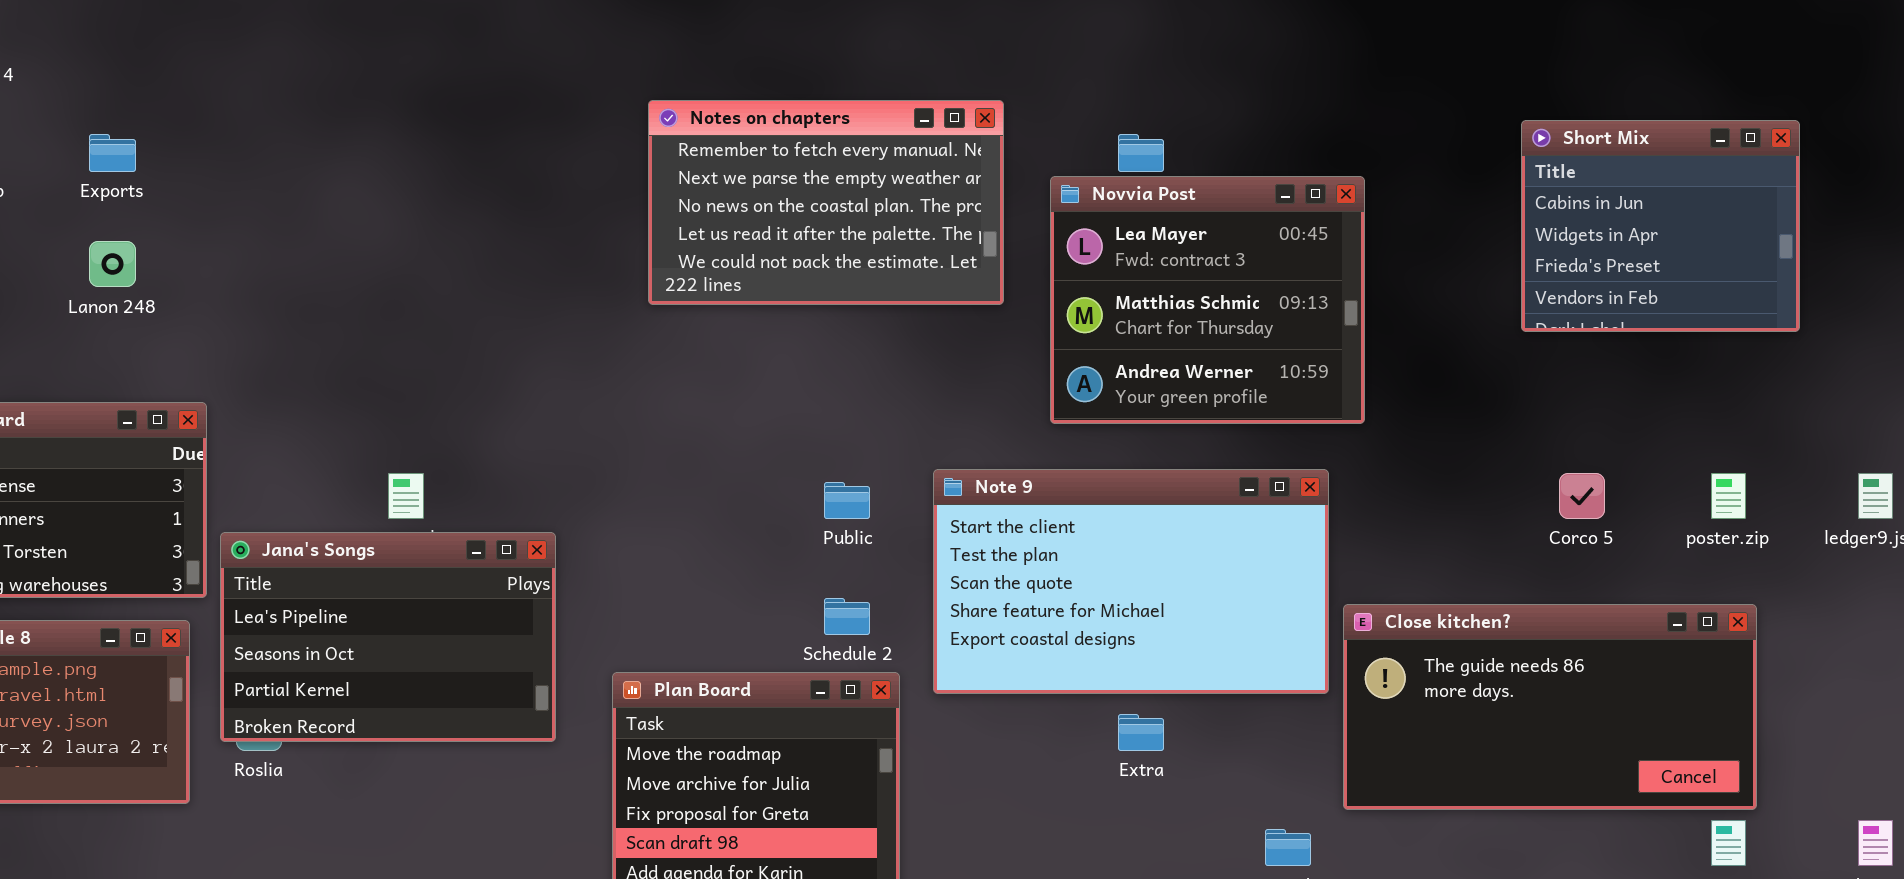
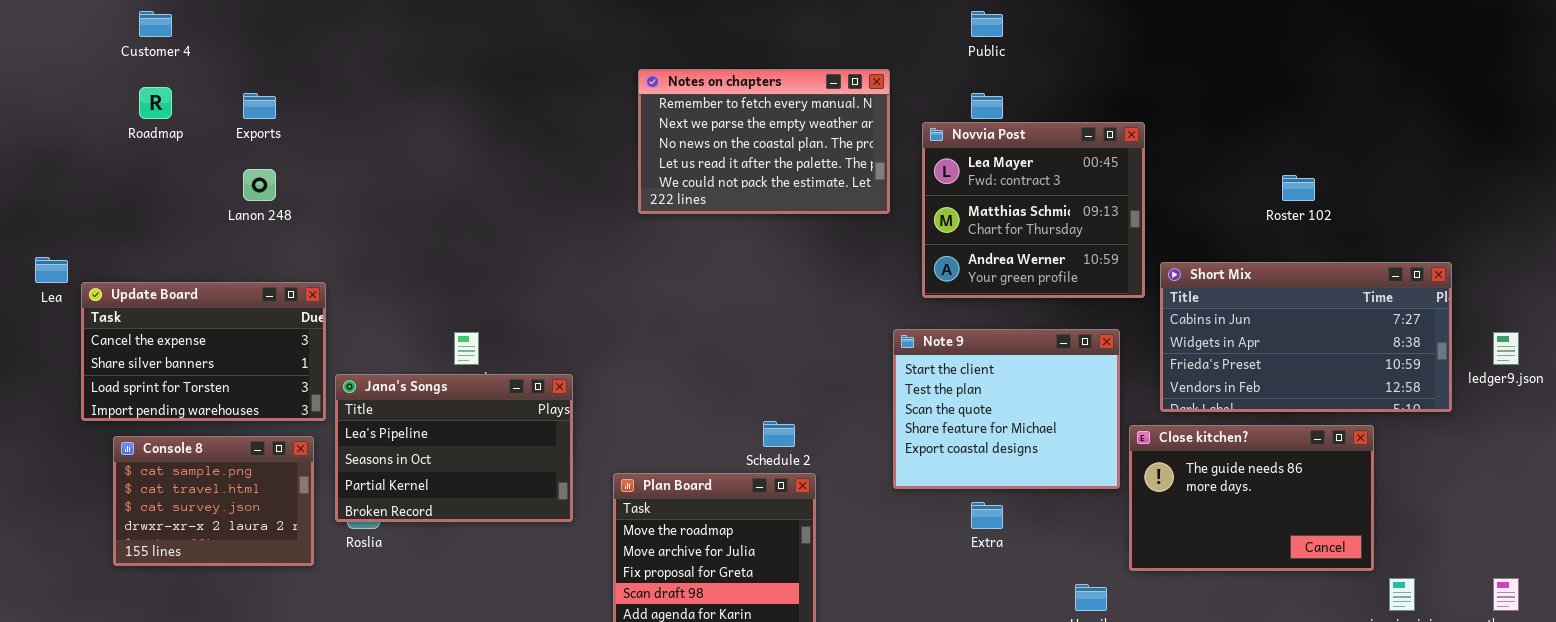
Short Mix: [1521,120,1800,332] -> [1160,262,1452,412], moved, resized
Note 9: [933,469,1329,694] -> [893,329,1120,489], resized
Public: [824,482,870,519] -> [971,11,1003,37], moved
Close kitchen?: [1343,604,1757,810] -> [1129,425,1374,571], resized

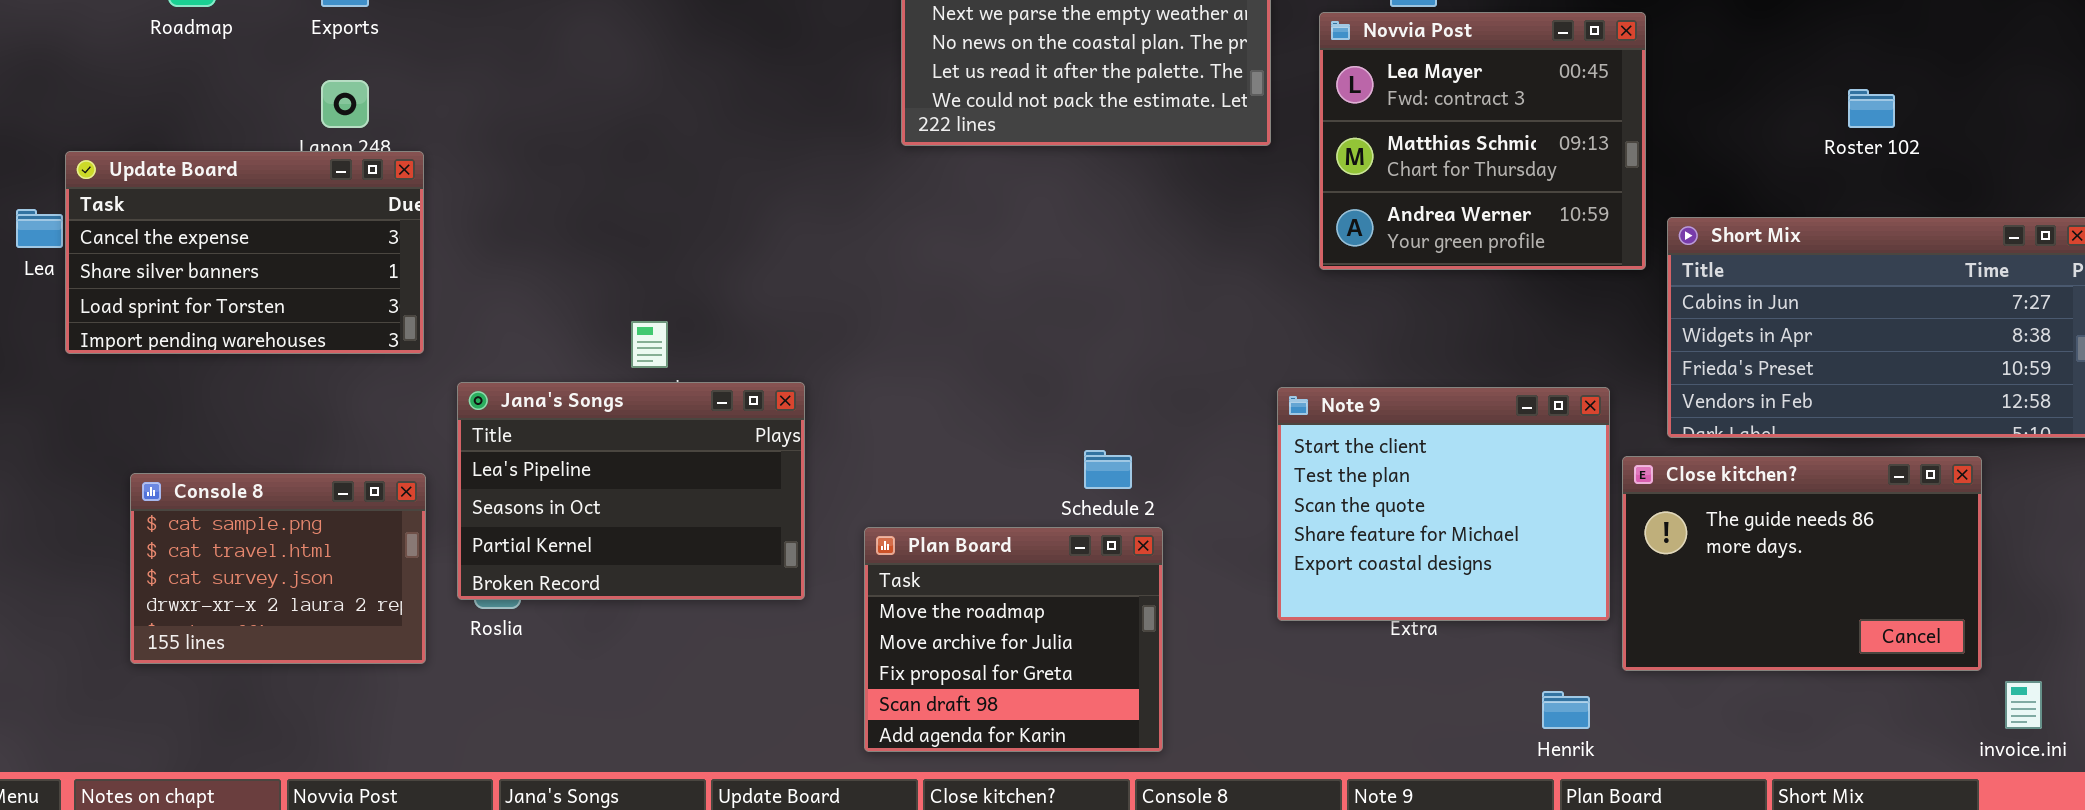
Update Board: [81,282,326,421] -> [65,151,424,354], moved
Note 9: [893,329,1120,489] -> [1277,387,1610,621], moved

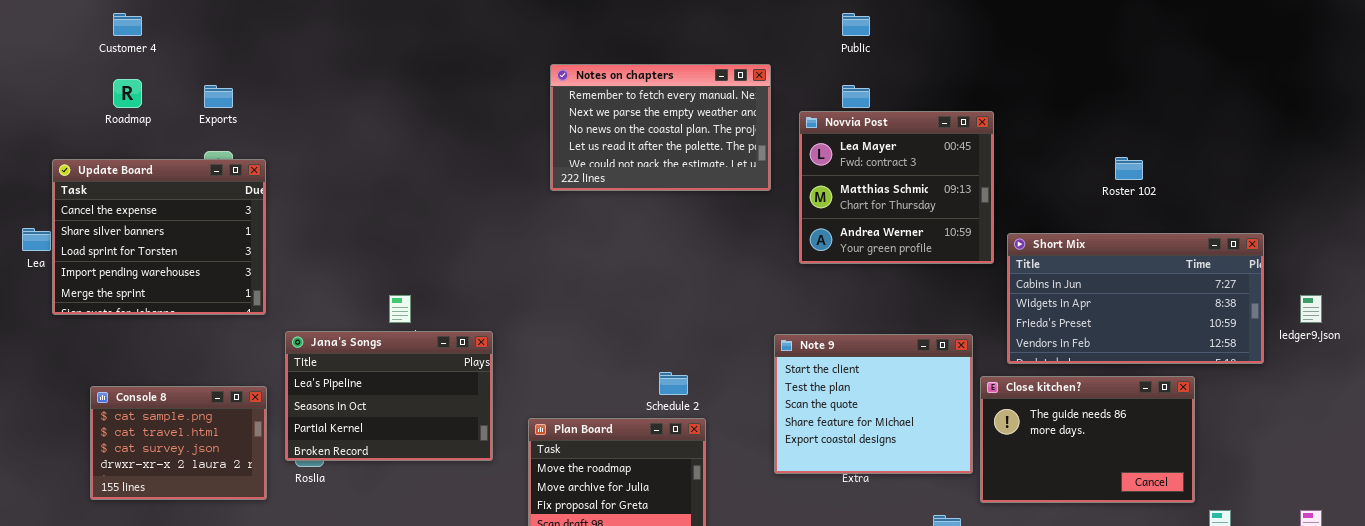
Update Board: [65,151,424,354] -> [52,159,266,315], resized

